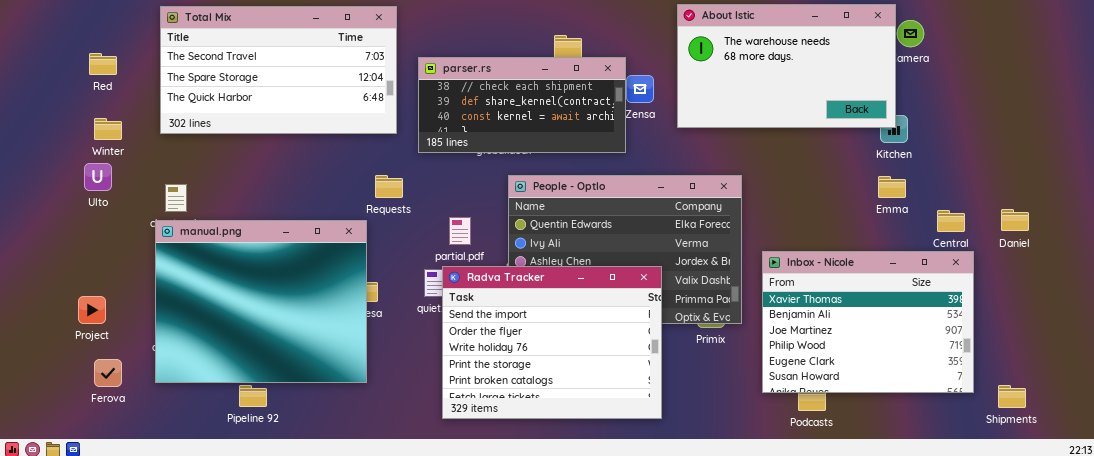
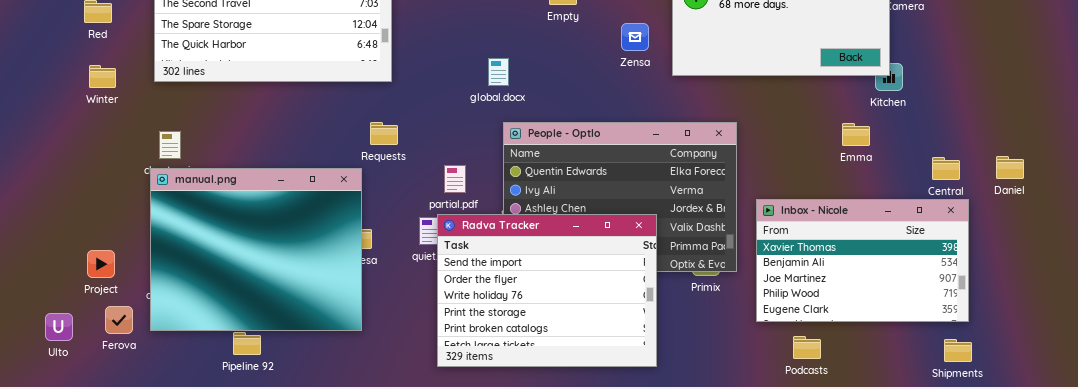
parser.rs: [418,57,626,153] -> none, closed
Ulto: [84,163,112,191] -> [45,313,73,341], moved
Emma: [878,176,906,198] -> [842,123,870,146], moved
Inbox - Nicole: [762,251,974,393] -> [756,199,969,322], resized
Project: [78,296,106,324] -> [87,250,115,278], moved
Ferova: [94,359,122,387] -> [105,306,133,334], moved
Shipments: [998,385,1026,408] -> [944,339,972,362], moved

